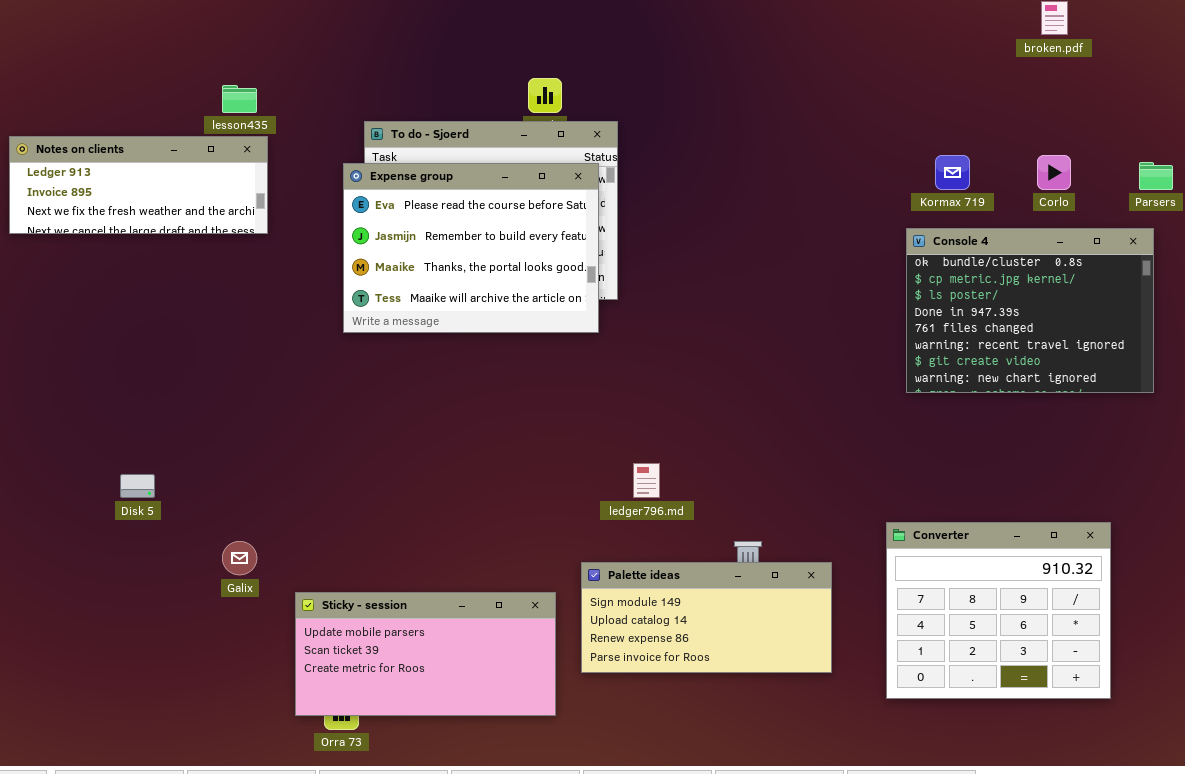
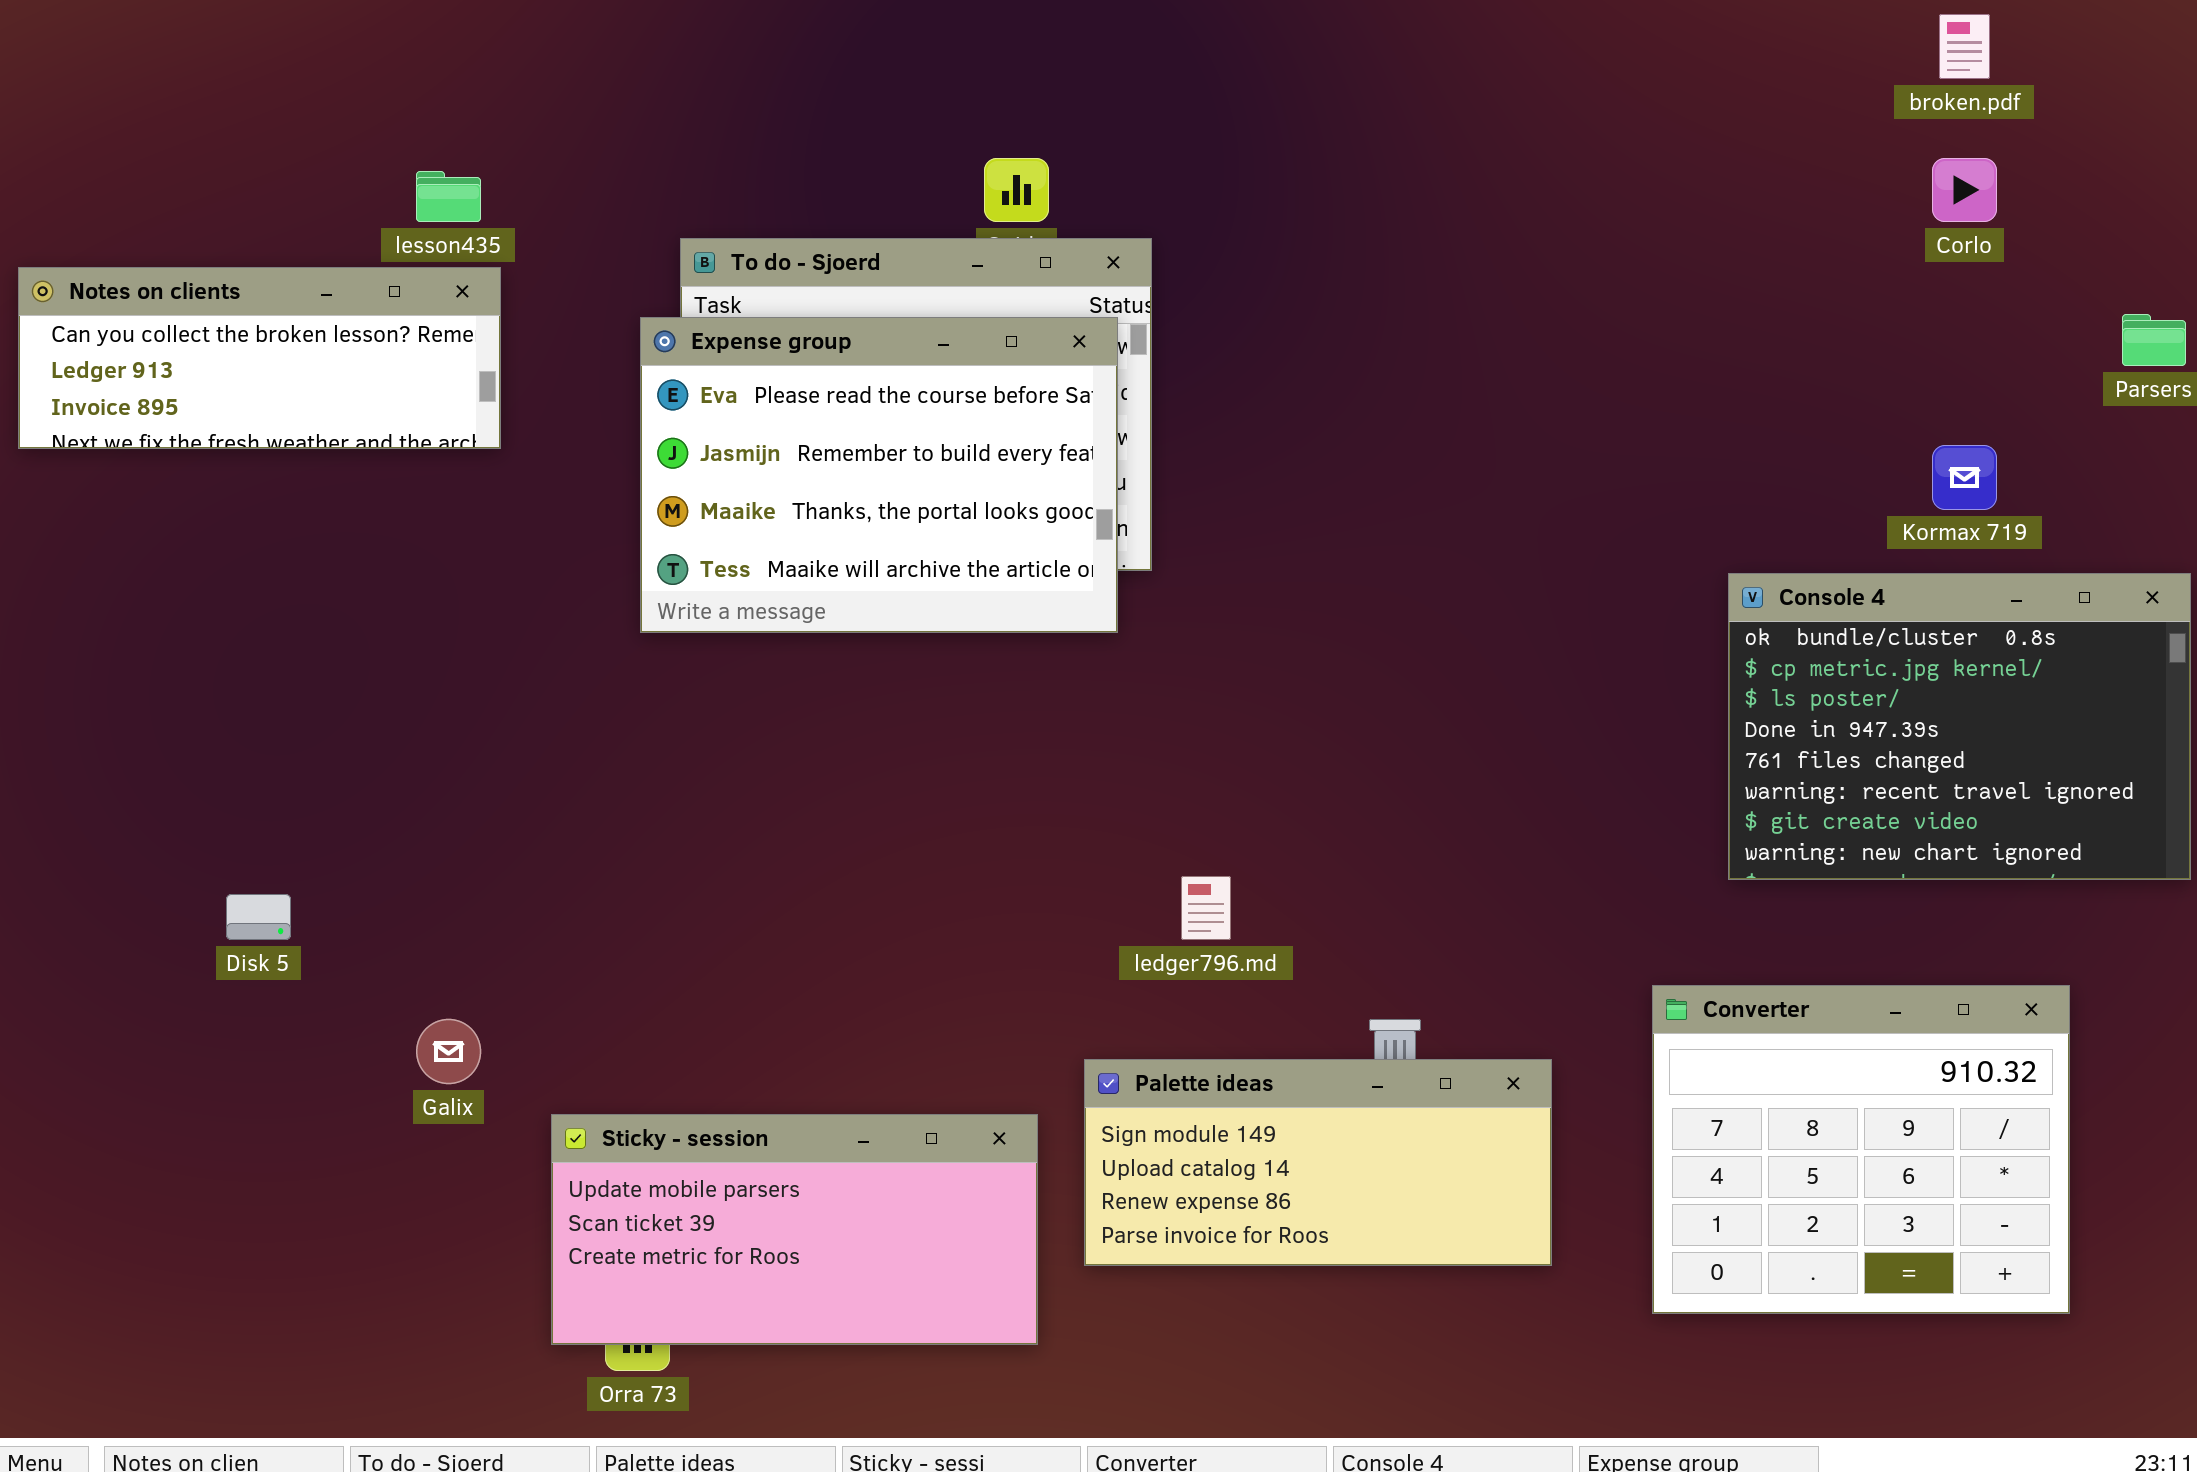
Notes on clients: [9,136,268,234] -> [18,267,501,449], scrolled up 1 row
Kormax 719: [935,155,970,190] -> [1932,445,1997,510], moved
Corlo: [1037,155,1071,190] -> [1932,158,1997,222], moved
Console 4: [906,228,1154,393] -> [1728,573,2191,880], moved

